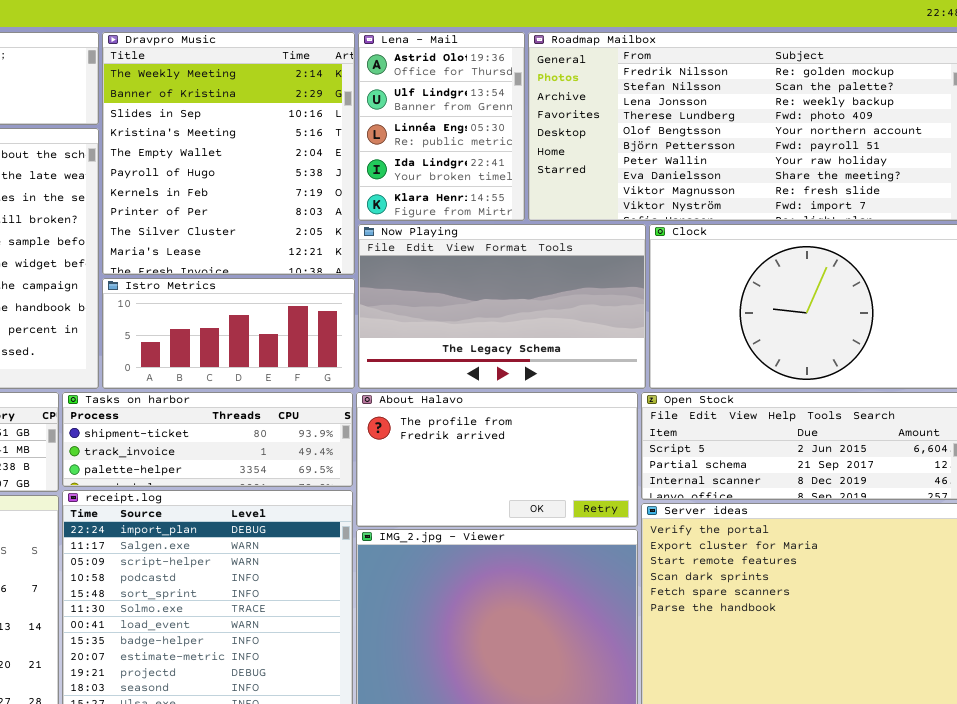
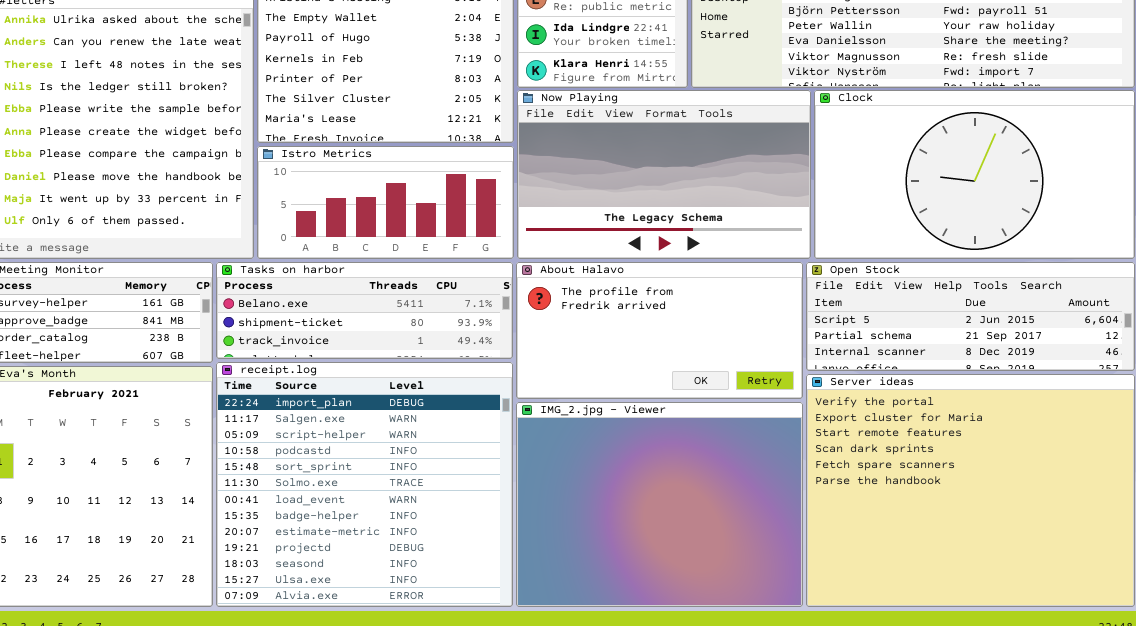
Tasks on harbor: [62,392,353,487] -> [216,262,513,359], scrolled up 1 row

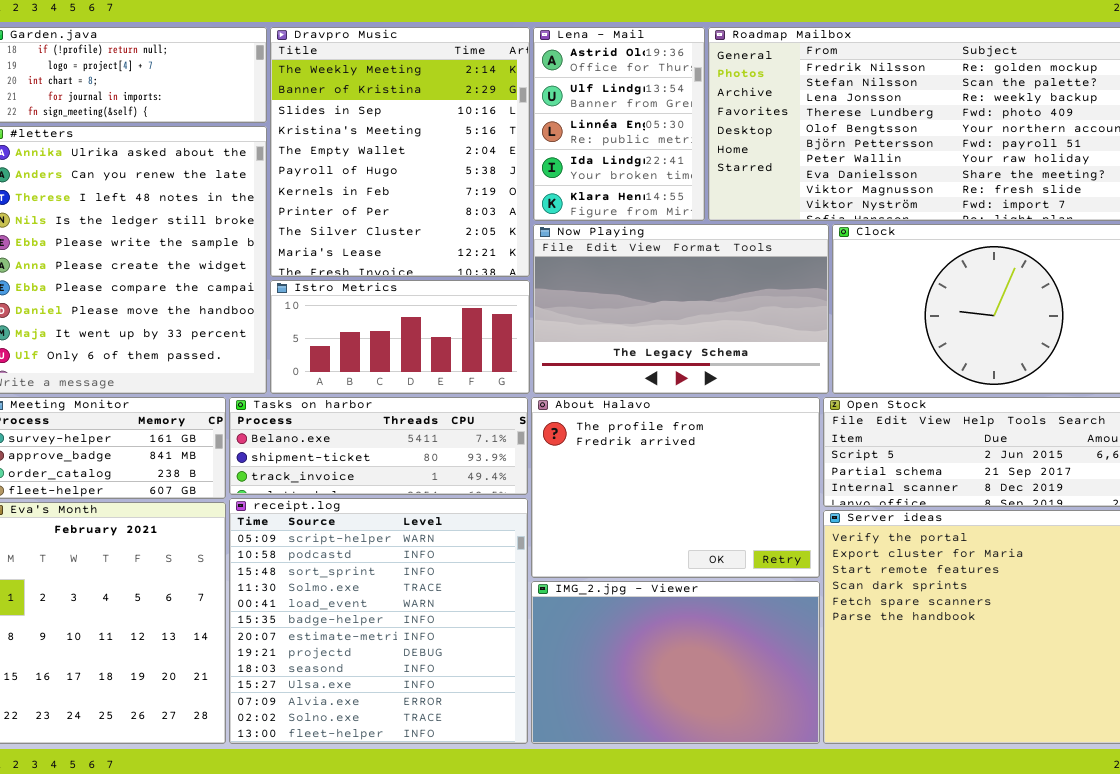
About Halavo: [516,262,803,399] -> [531,397,820,578], resized
receipt.log: [216,362,513,607] -> [229,498,528,744], scrolled down 2 rows
IMG_2.jpg - Viewer: [516,402,803,607] -> [531,581,820,744], resized

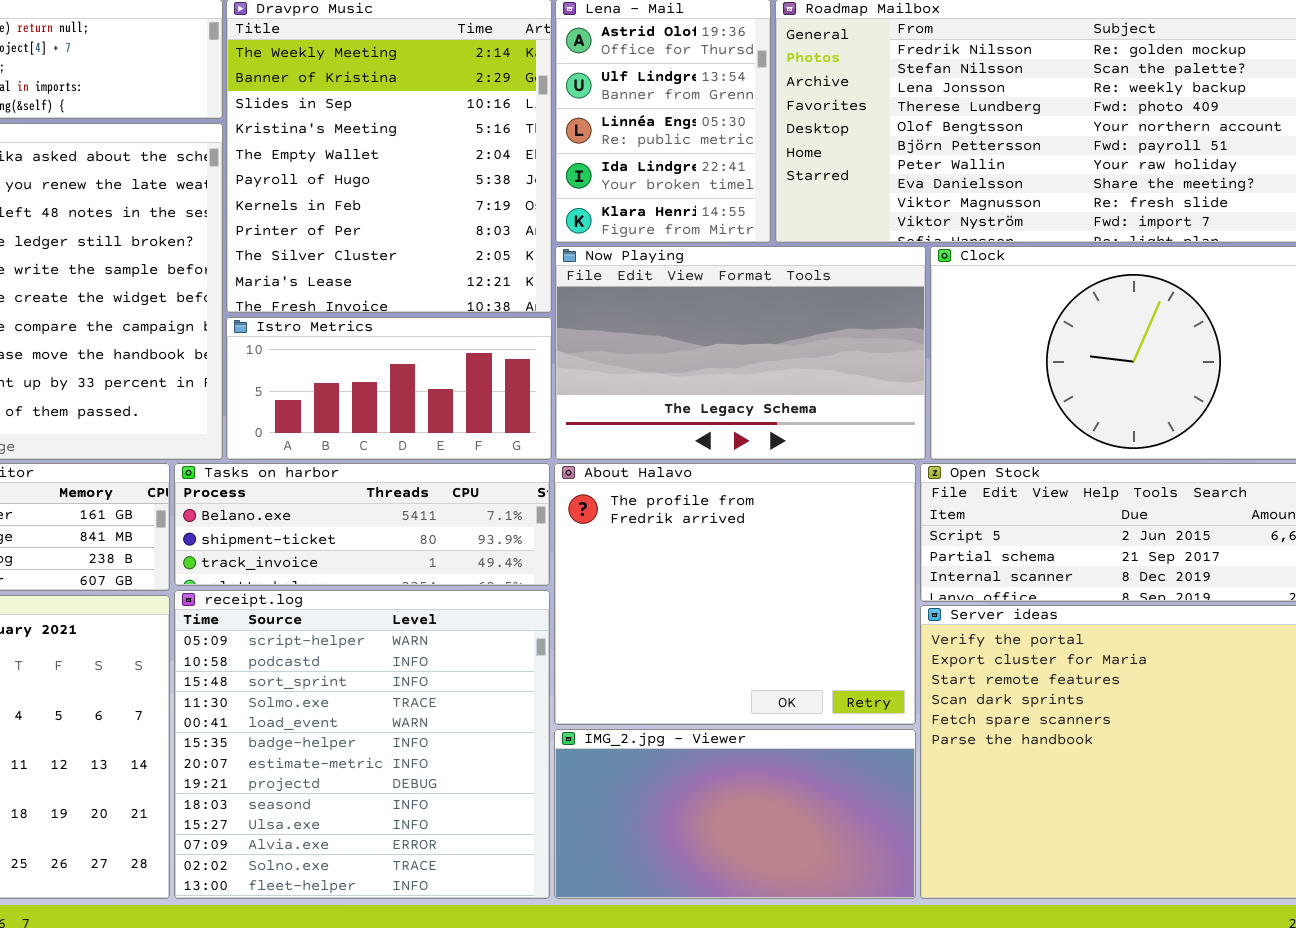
About Halavo: [531,397,820,578] -> [554,463,916,725], resized
IMG_2.jpg - Viewer: [531,581,820,744] -> [554,729,916,899], resized

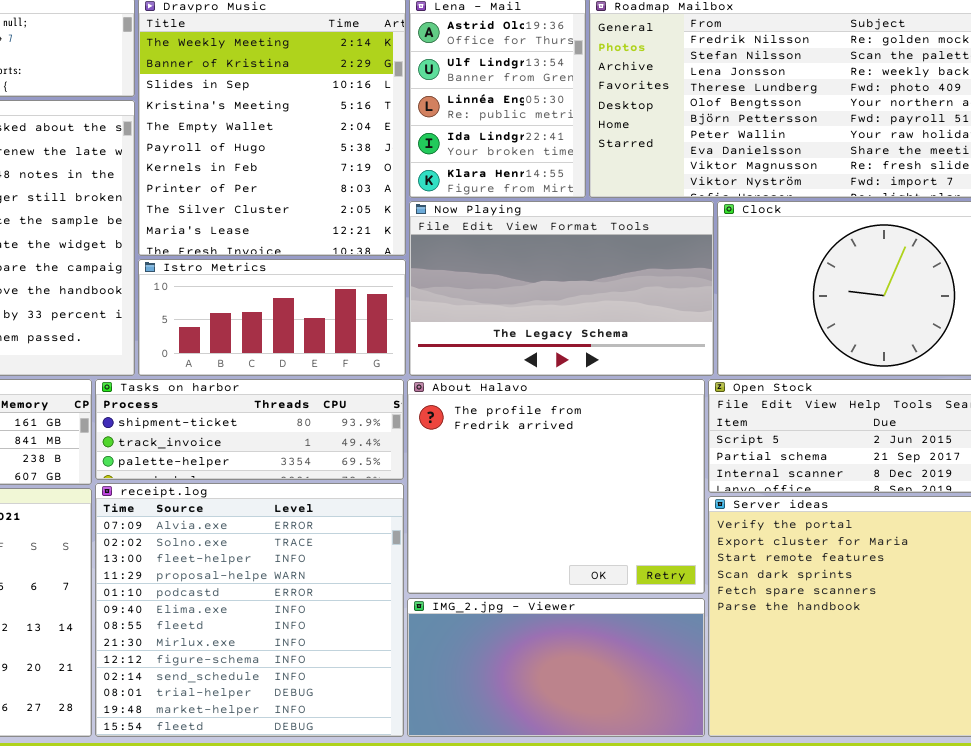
Tasks on harbor: [174,463,550,586] -> [95,379,404,480], scrolled down 1 row
receipt.log: [174,590,550,899] -> [95,483,404,737], scrolled down 10 rows

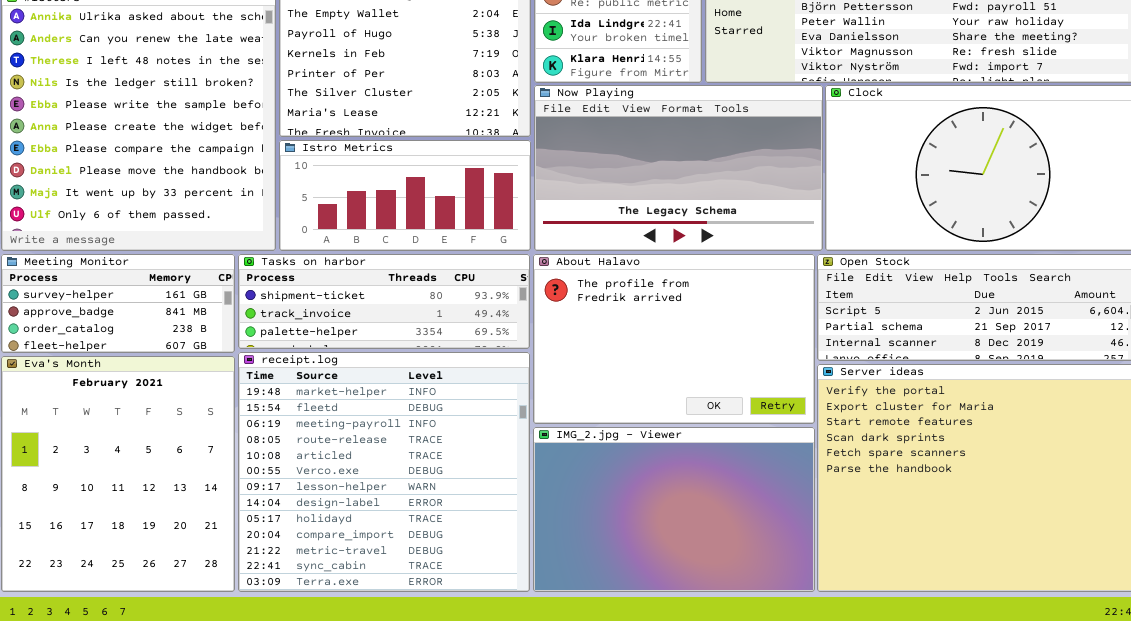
About Halavo: [407,379,705,594] -> [533,254,815,424], resized
receipt.log: [95,483,404,737] -> [238,352,530,592], scrolled down 11 rows
IMG_2.jpg - Viewer: [407,598,705,737] -> [533,427,815,592], resized

